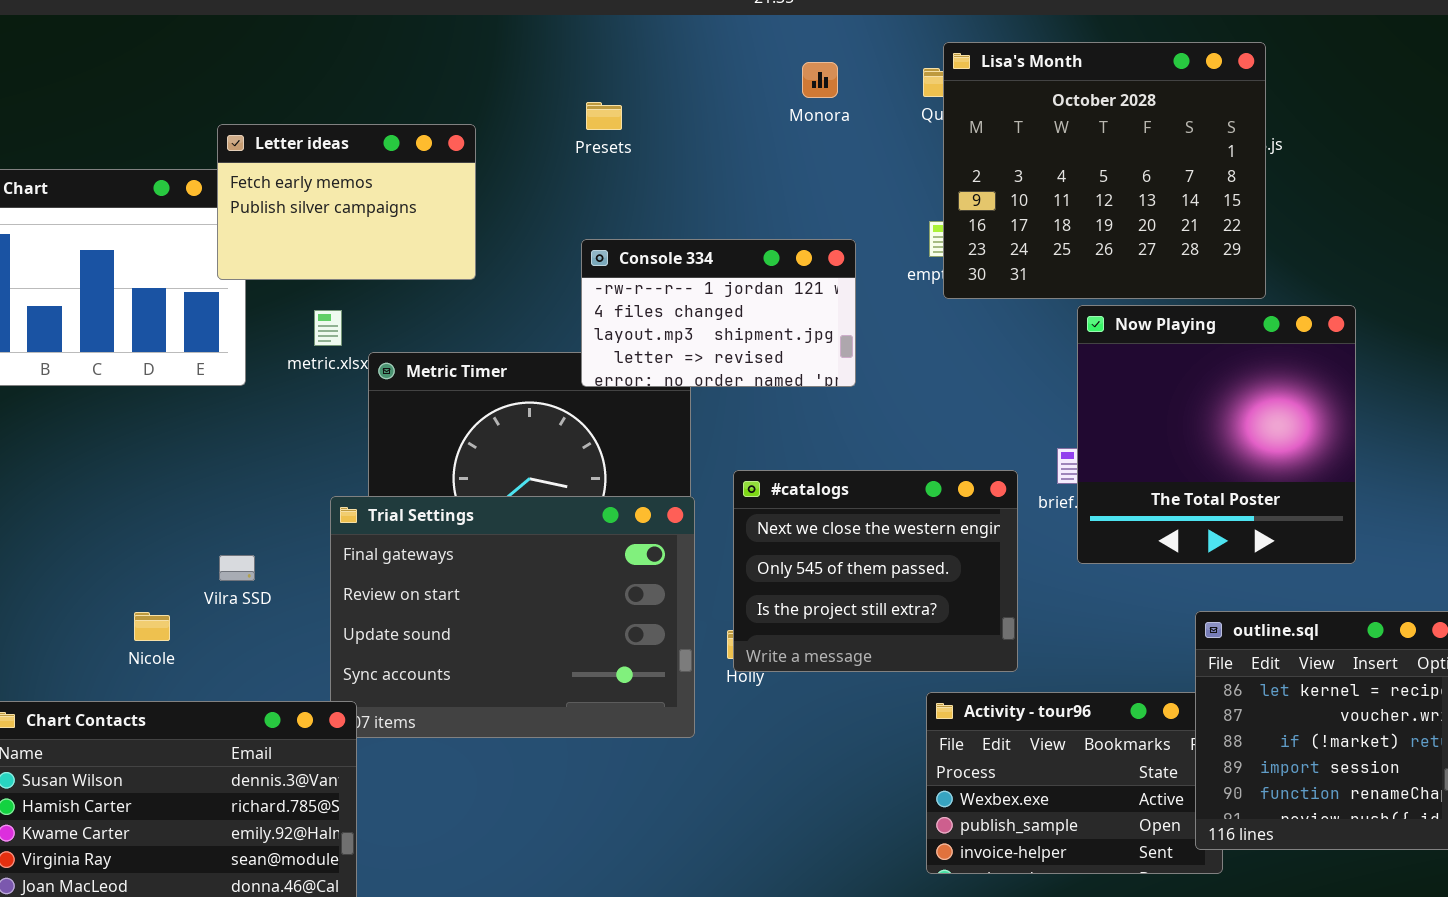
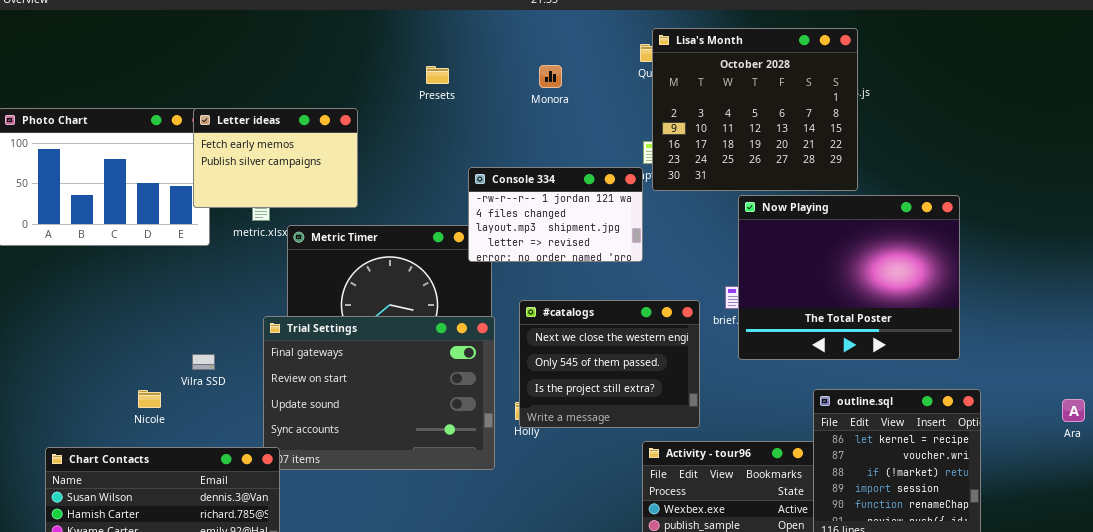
Monora: [802,62,838,98] -> [539,65,562,88], moved
Letter ideas: [217,124,476,280] -> [193,108,358,208], moved
Console 334: [581,239,856,387] -> [468,167,643,262], moved
Now Playing: [1077,305,1356,564] -> [738,195,960,360], resized

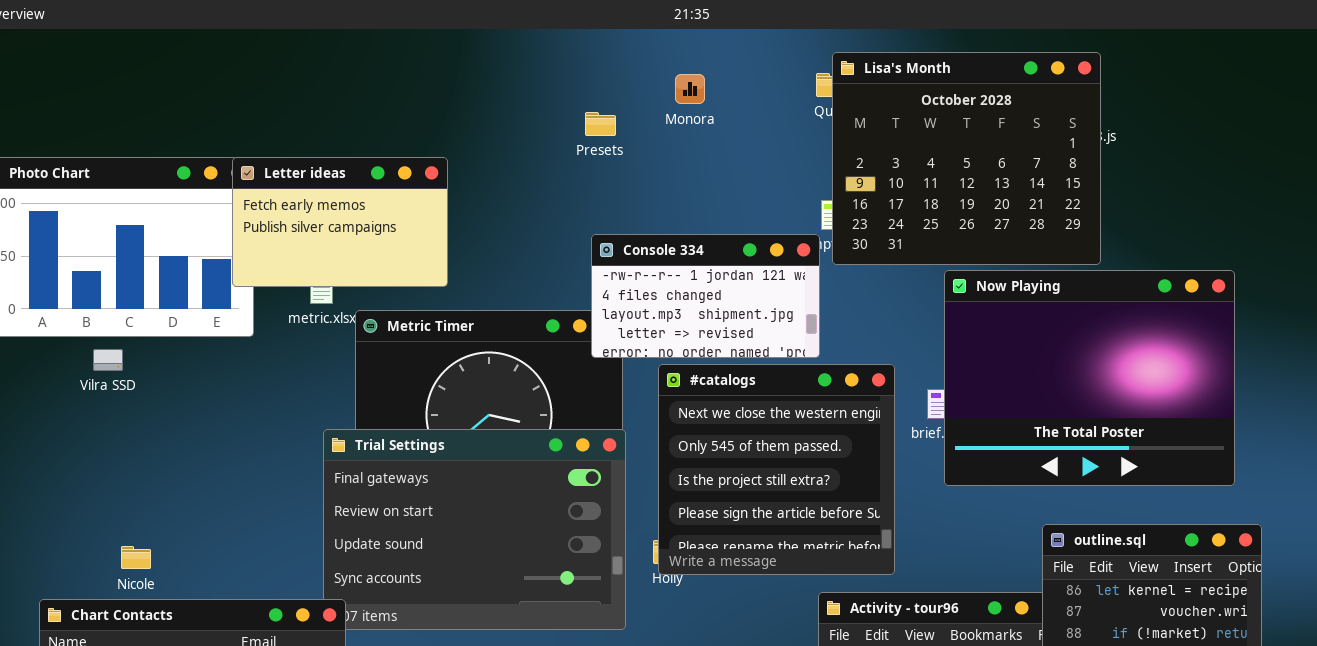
Monora: [539,65,562,88] -> [675,74,705,104], moved
Presets: [426,66,449,84] -> [585,112,616,136], moved
#catalogs: [519,300,700,428] -> [658,364,895,575], resized
Vilra SSD: [192,354,215,370] -> [93,349,123,371], moved
Nicole: [138,390,161,408] -> [121,546,151,569], moved

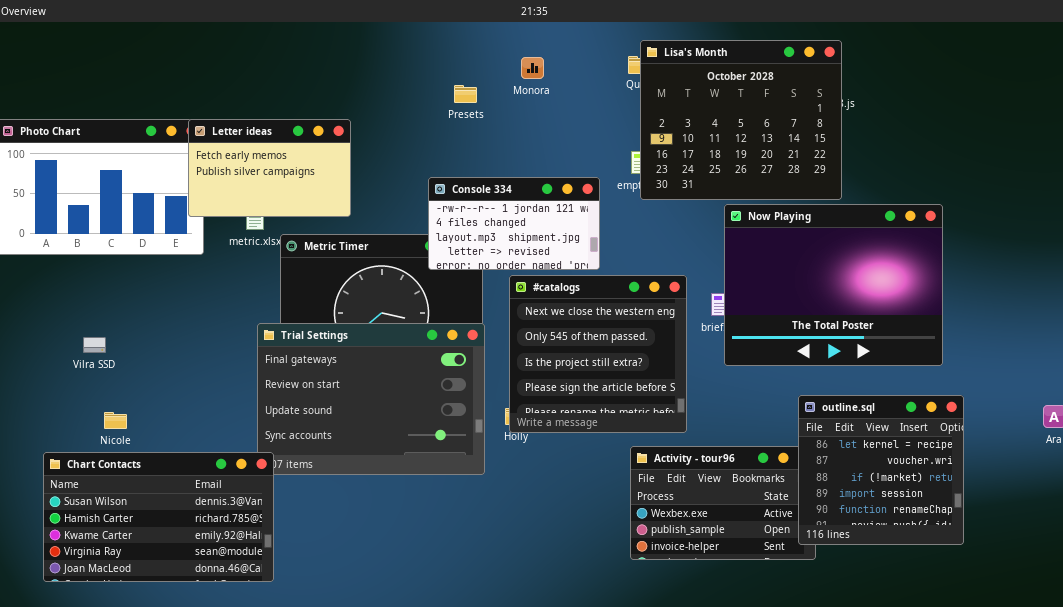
Console 334: [591,234,820,358] -> [428,177,600,270], moved
Vilra SSD: [93,349,123,371] -> [83,337,106,353], moved

